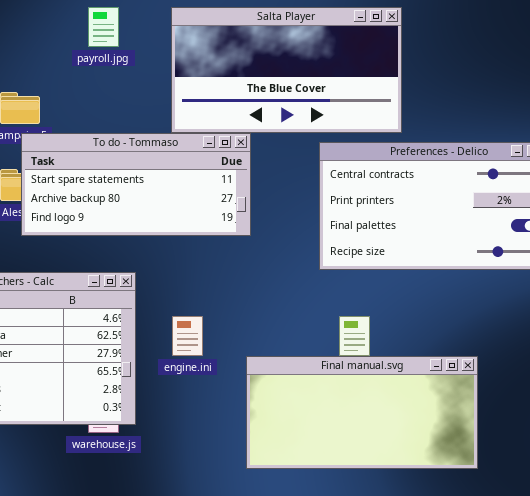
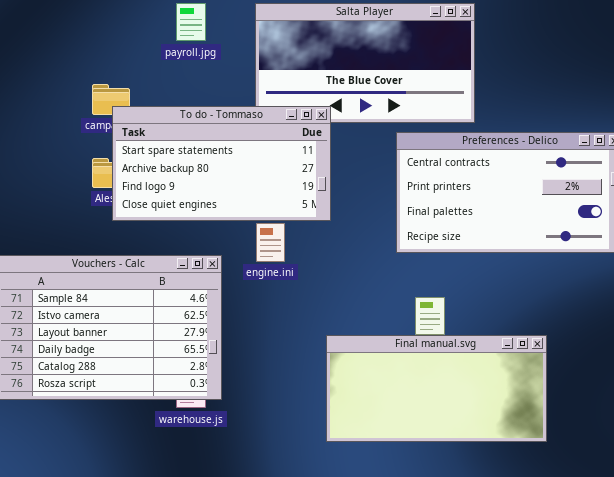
To do - Tommaso: [21,133,251,236] -> [112,106,331,221], resized
engine.ini: [172,316,203,356] -> [256,223,285,262], moved

